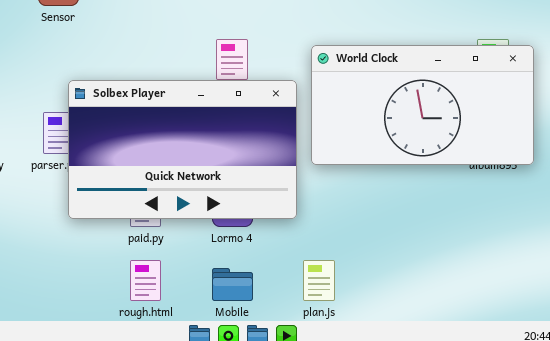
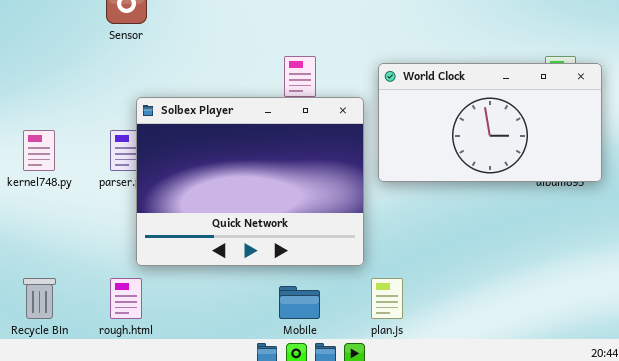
Solbex Player: [68,80,297,219] -> [136,97,364,266], resized
rough.html: [130,260,161,301] -> [110,278,142,319], moved

